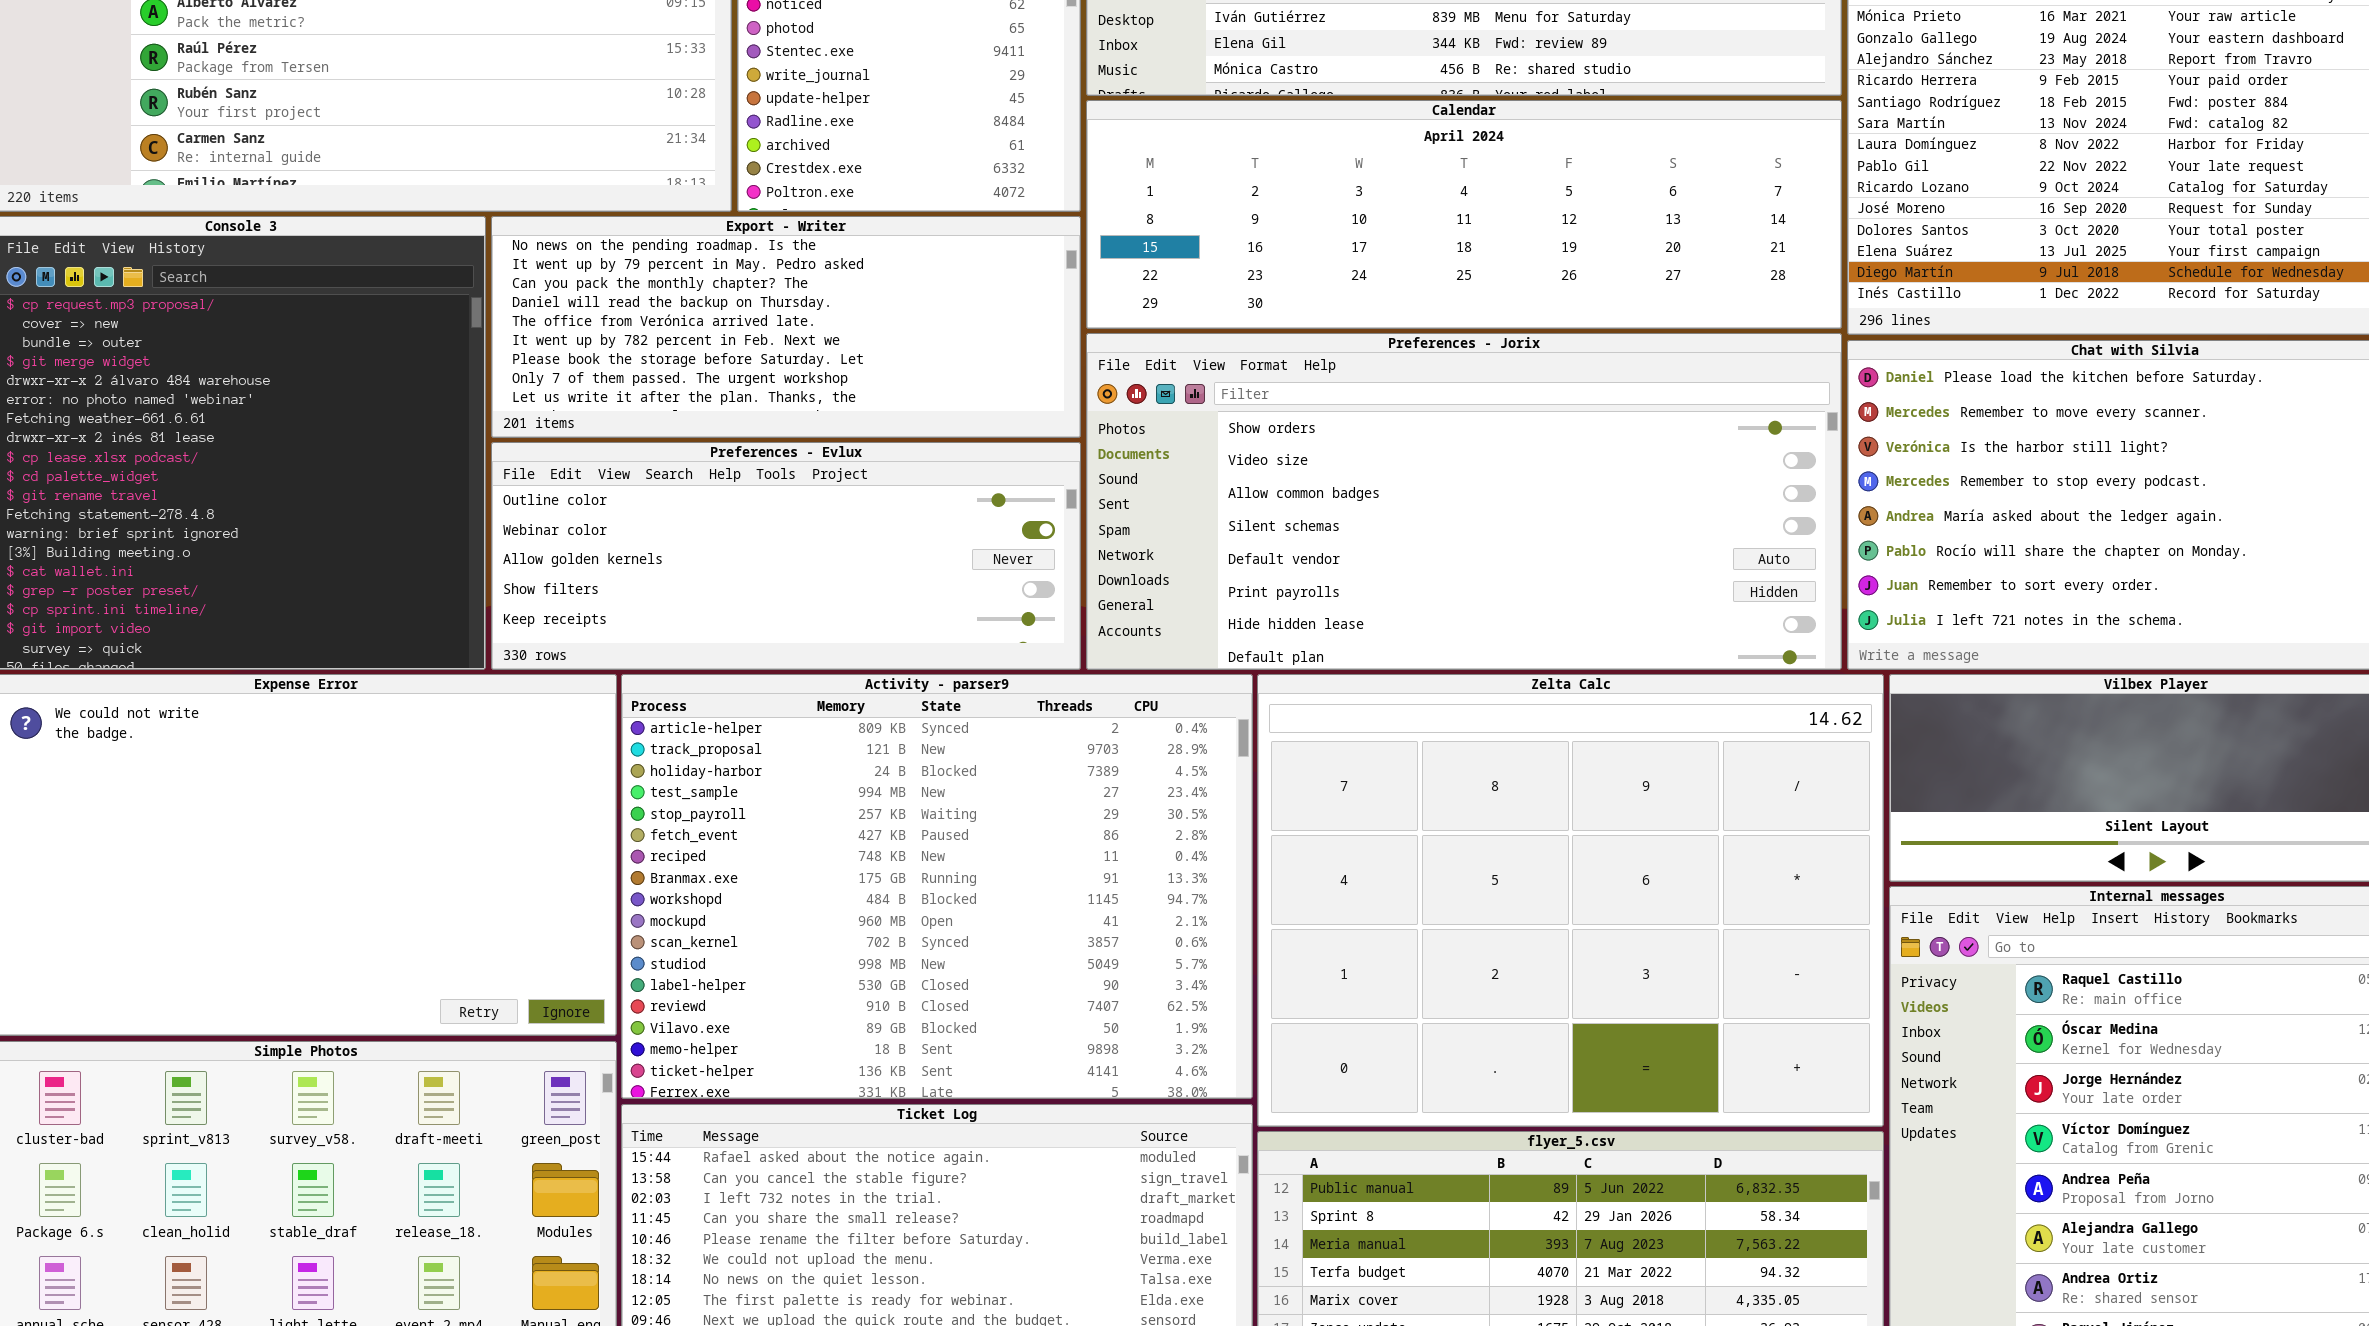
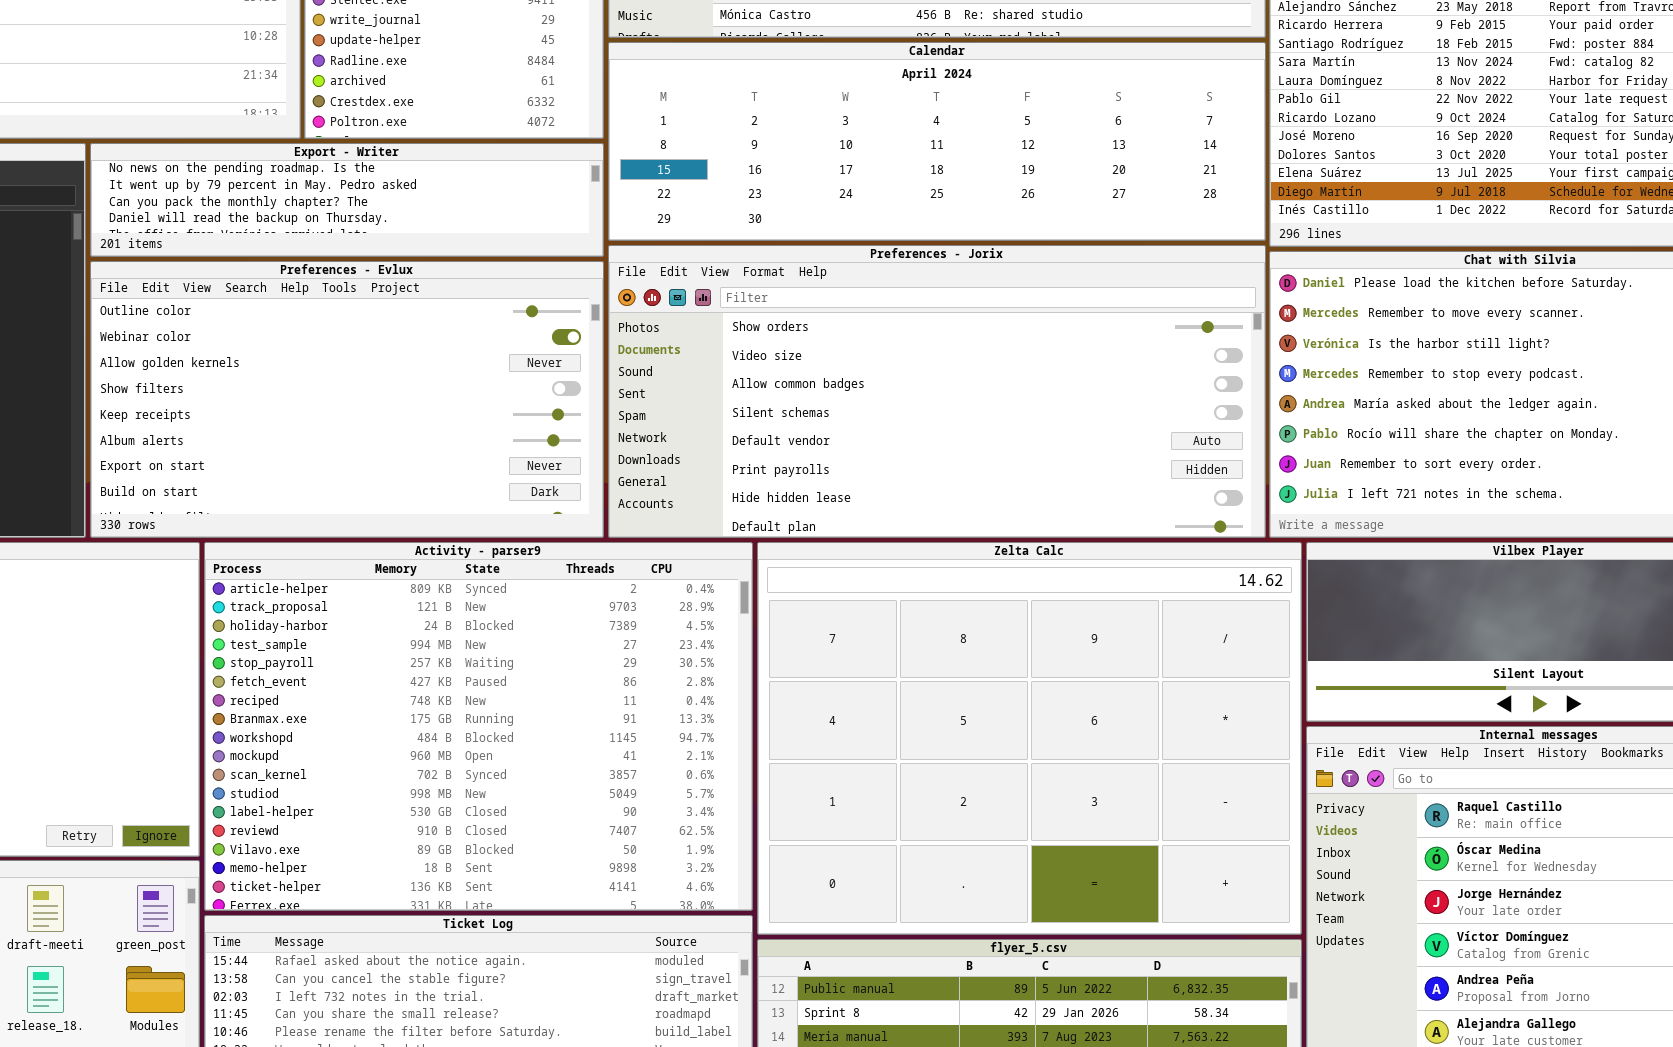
Export - Writer: [491,216,1081,438] -> [90,143,604,257], resized
Preferences - Evlux: [491,442,1081,670] -> [90,261,604,538], resized

